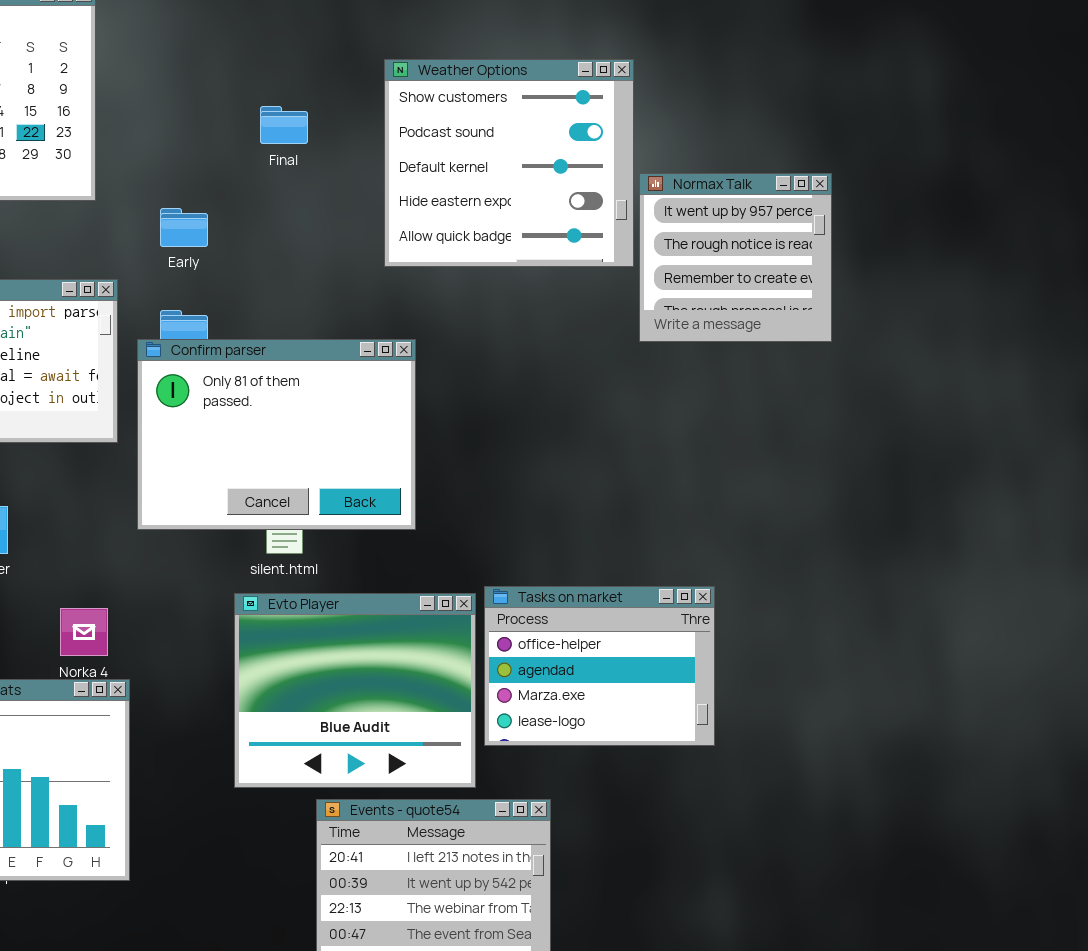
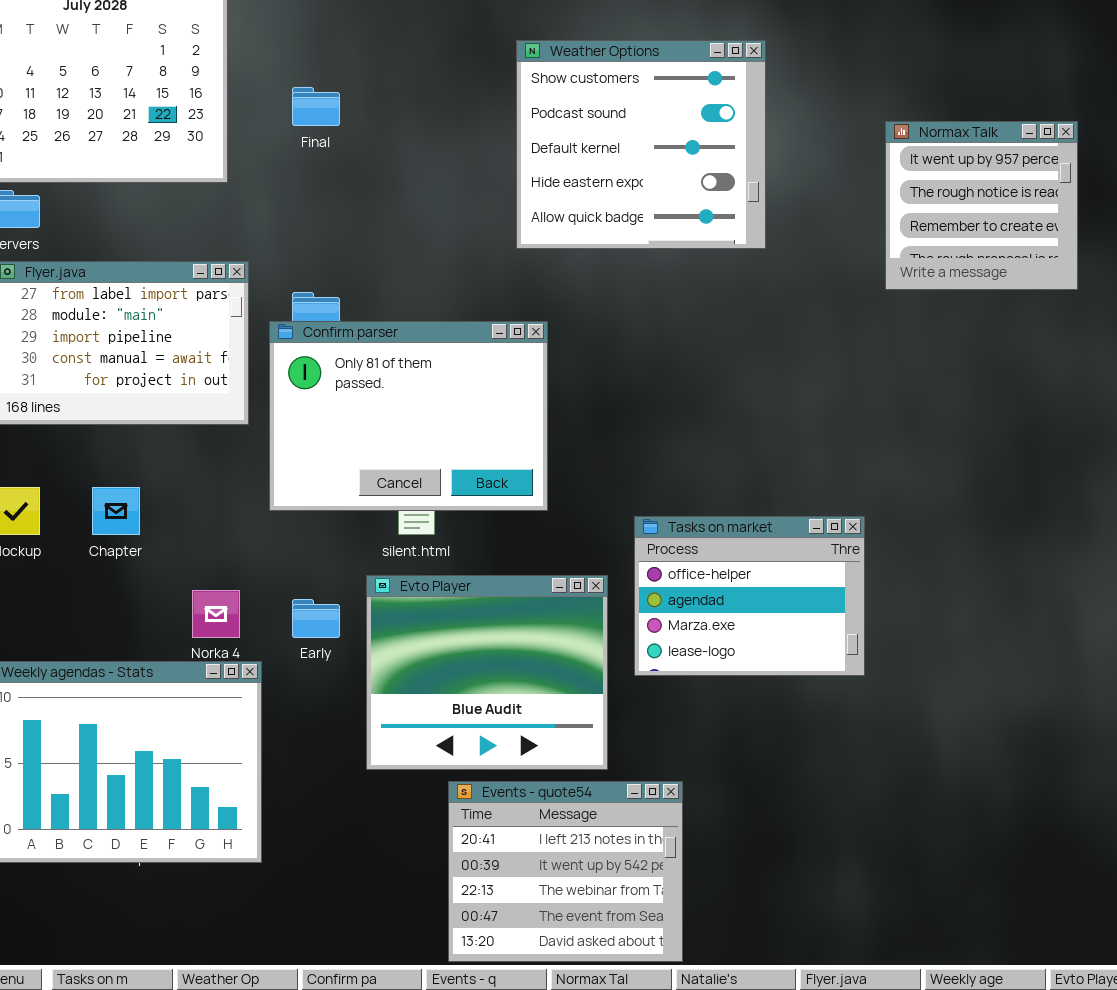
Final: [260,106,308,144] -> [292,87,340,126], moved
Normax Talk: [639,173,832,342] -> [885,121,1078,290], moved
Early: [160,208,208,247] -> [292,599,340,638], moved
Tasks on market: [484,586,715,746] -> [634,516,865,676], moved

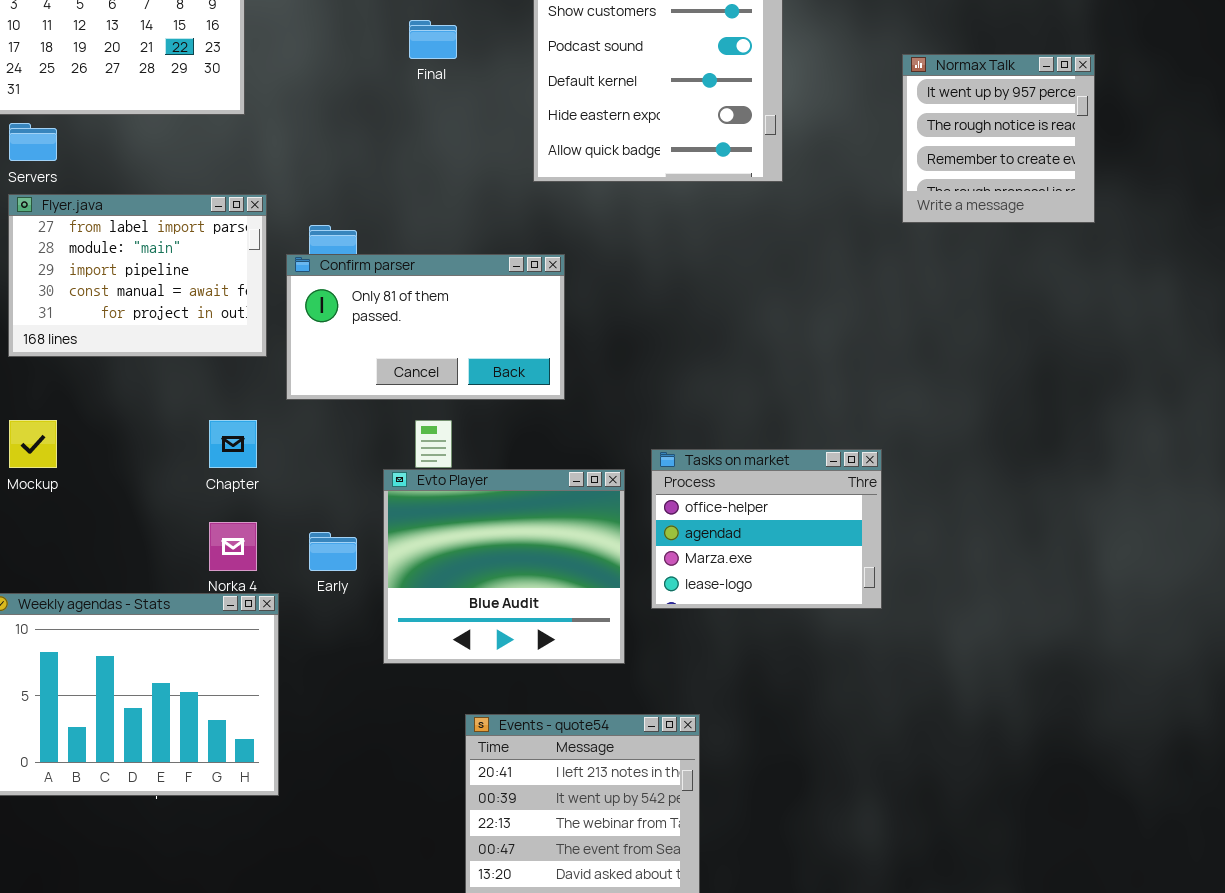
Final: [292,87,340,126] -> [409,20,457,59], moved
Confirm parser: [269,321,548,511] -> [286,254,565,400], resized
Chapter: [92,487,140,535] -> [209,420,257,468], moved
Evto Player: [366,575,608,770] -> [383,469,625,664], moved

